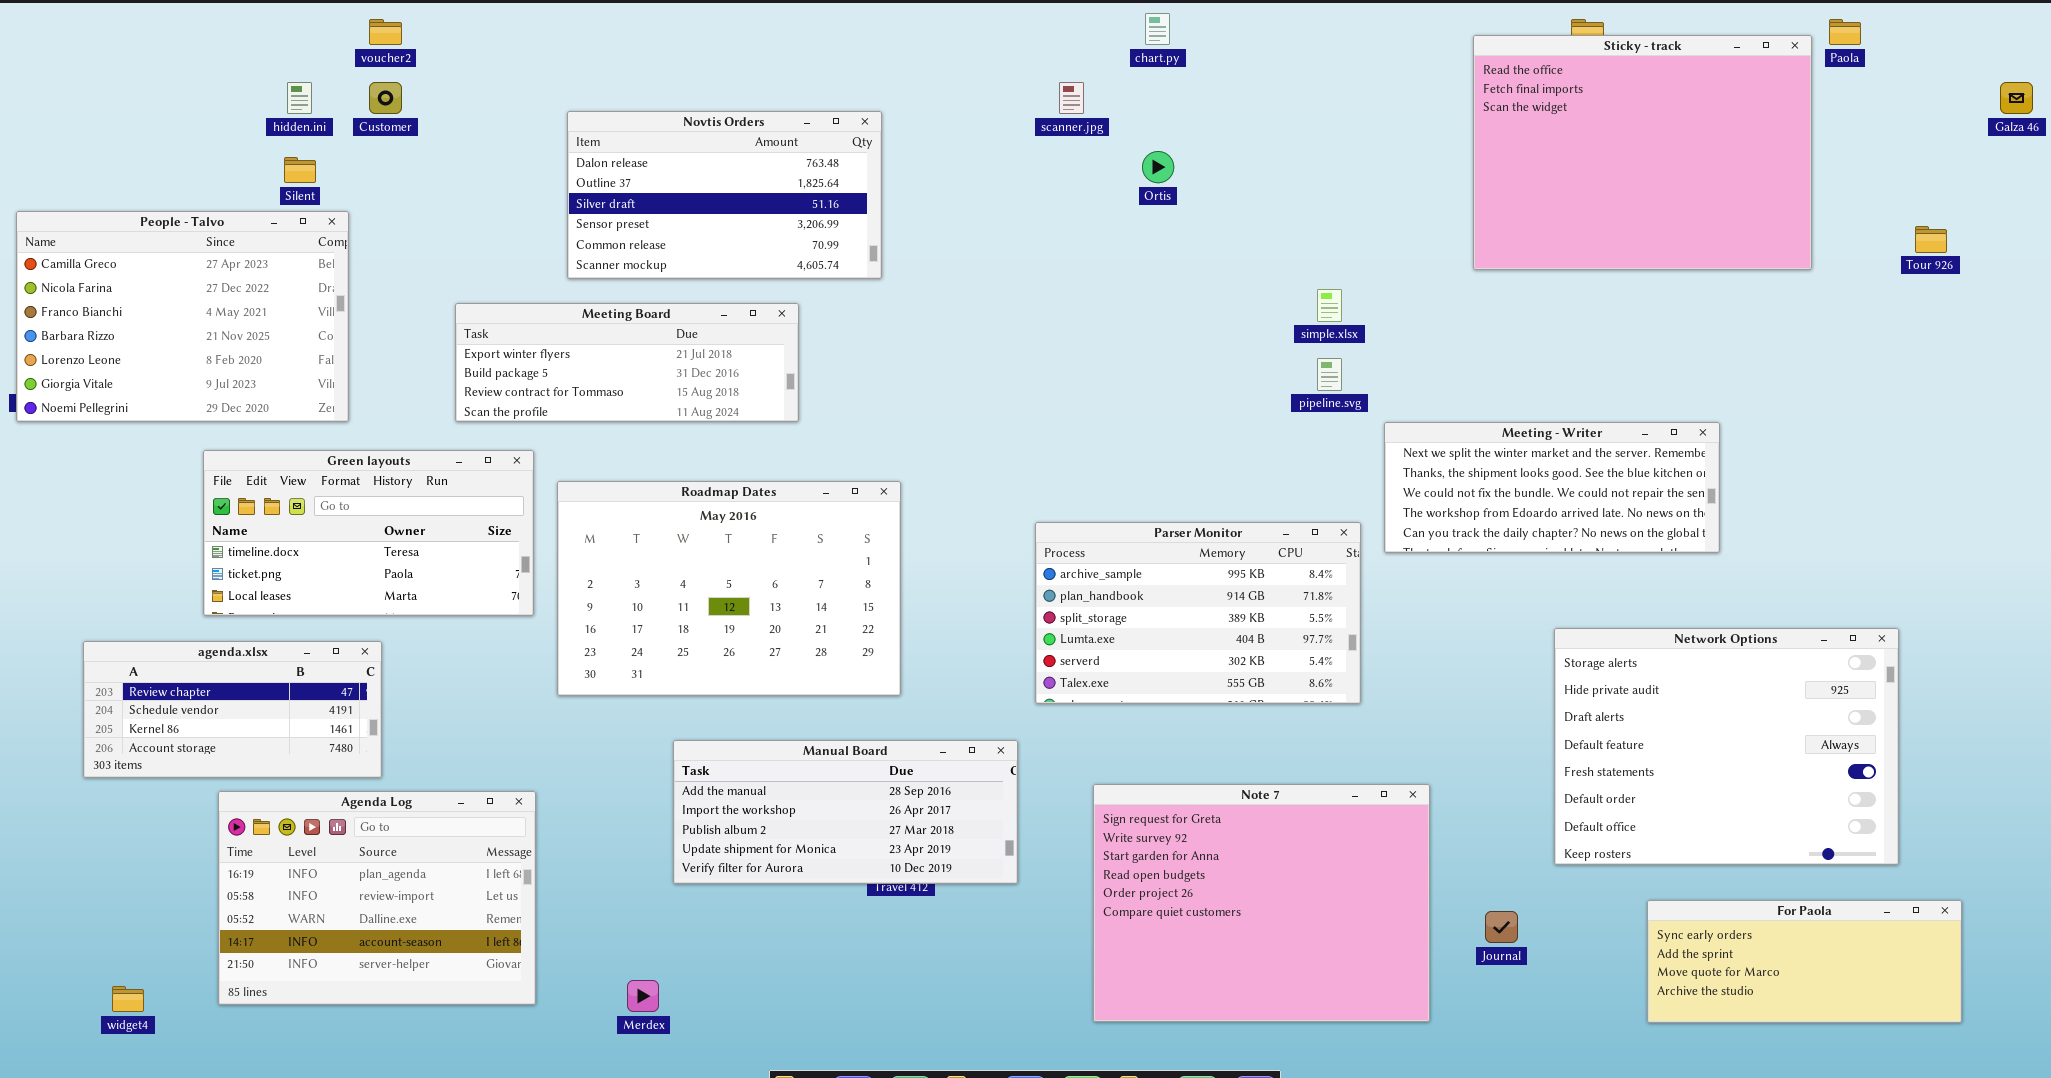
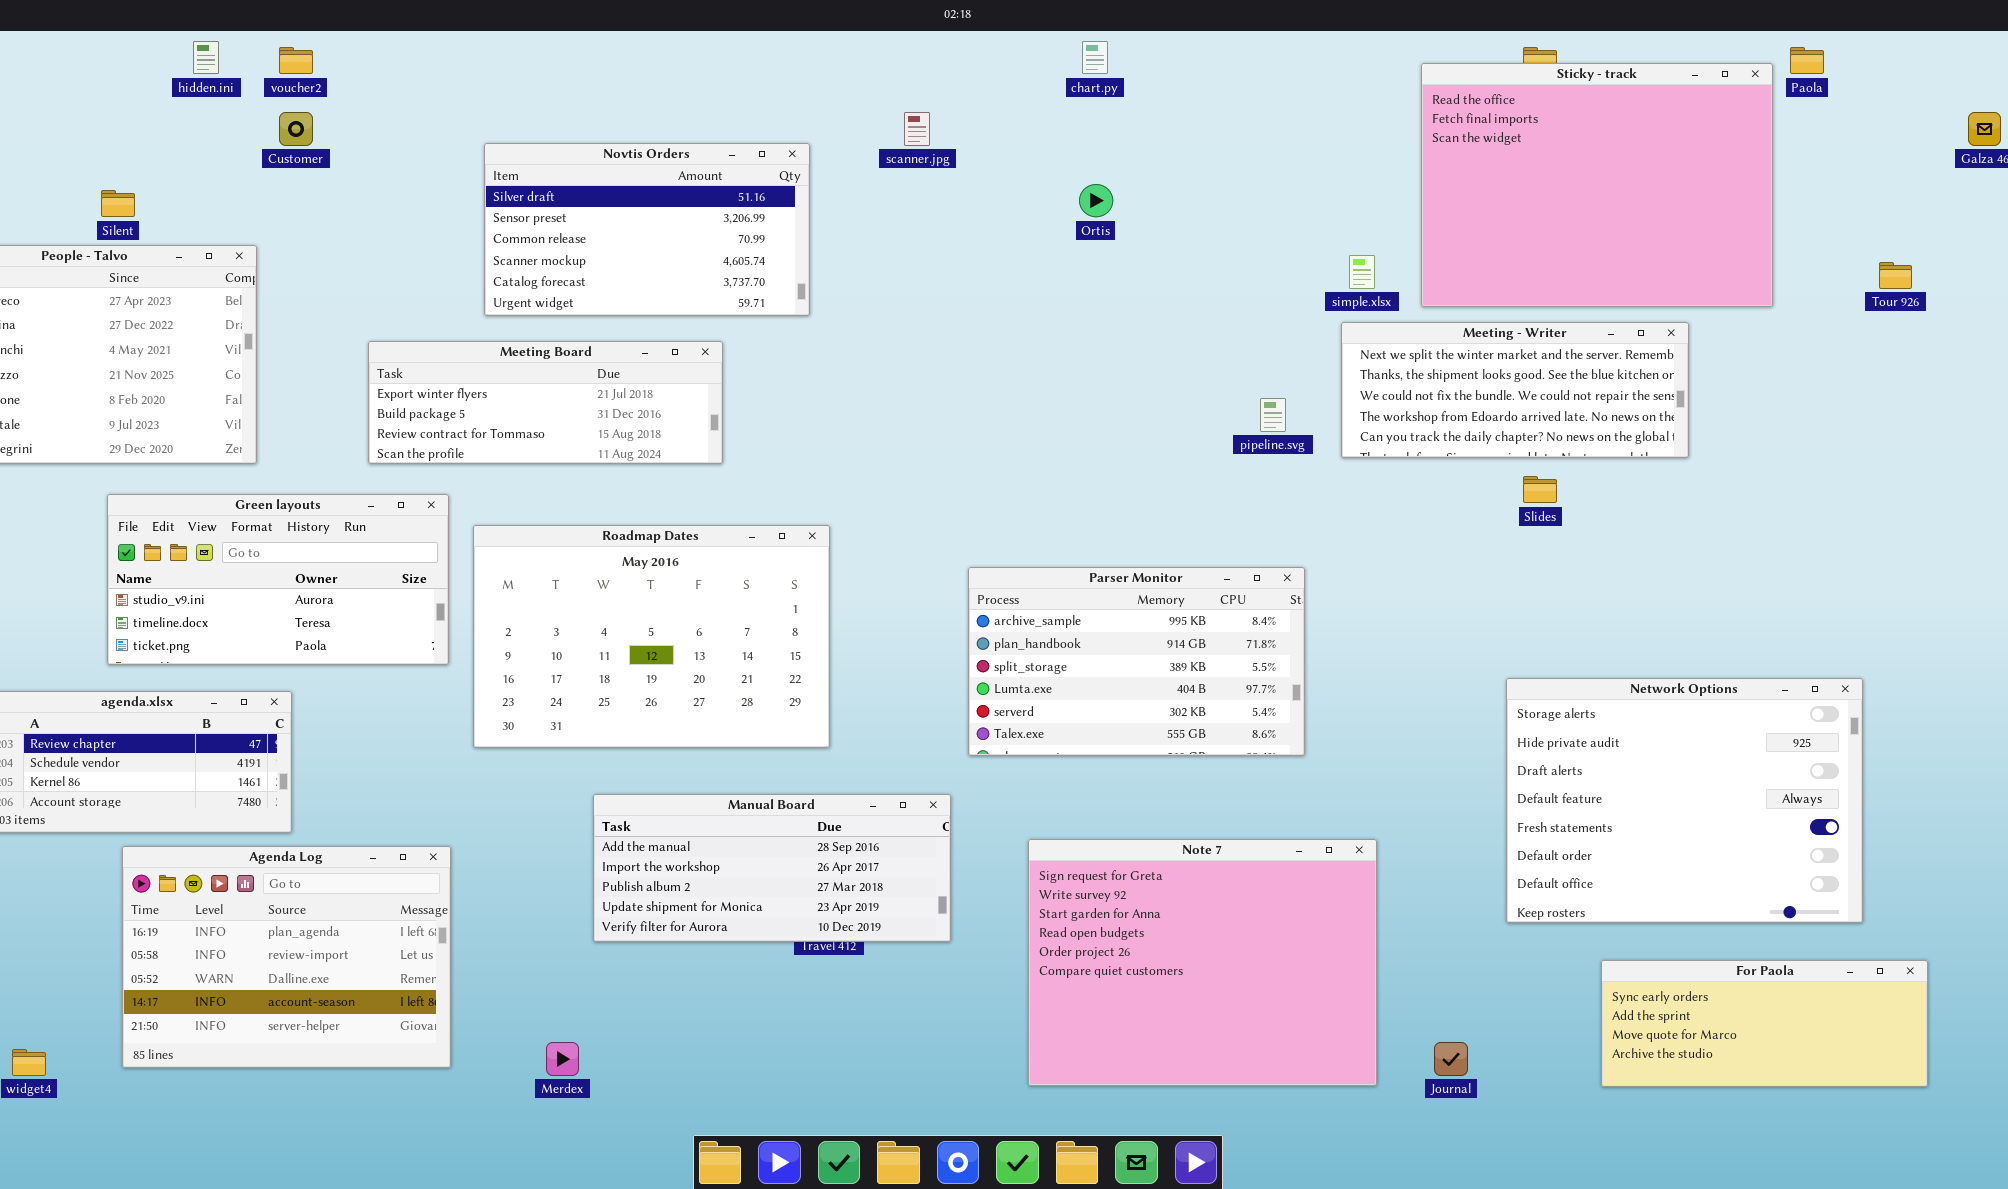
hidden.ini: [287,82,312,114] -> [193,41,219,74], moved
scanner.jpg: [1059,82,1084,114] -> [904,112,930,146], moved
Novtis Orders: [567,111,882,279] -> [484,143,810,316], scrolled down 2 rows
Silent: [284,157,316,183] -> [101,190,135,217], moved
simple.xlsx: [1317,289,1342,322] -> [1349,255,1375,289], moved
Meeting - Writer: [1384,422,1720,553] -> [1341,322,1689,458], moved
Green layouts: [203,450,534,616] -> [107,494,449,665], scrolled up 1 row
Journal: [1485,911,1518,943] -> [1434,1042,1468,1076], moved

